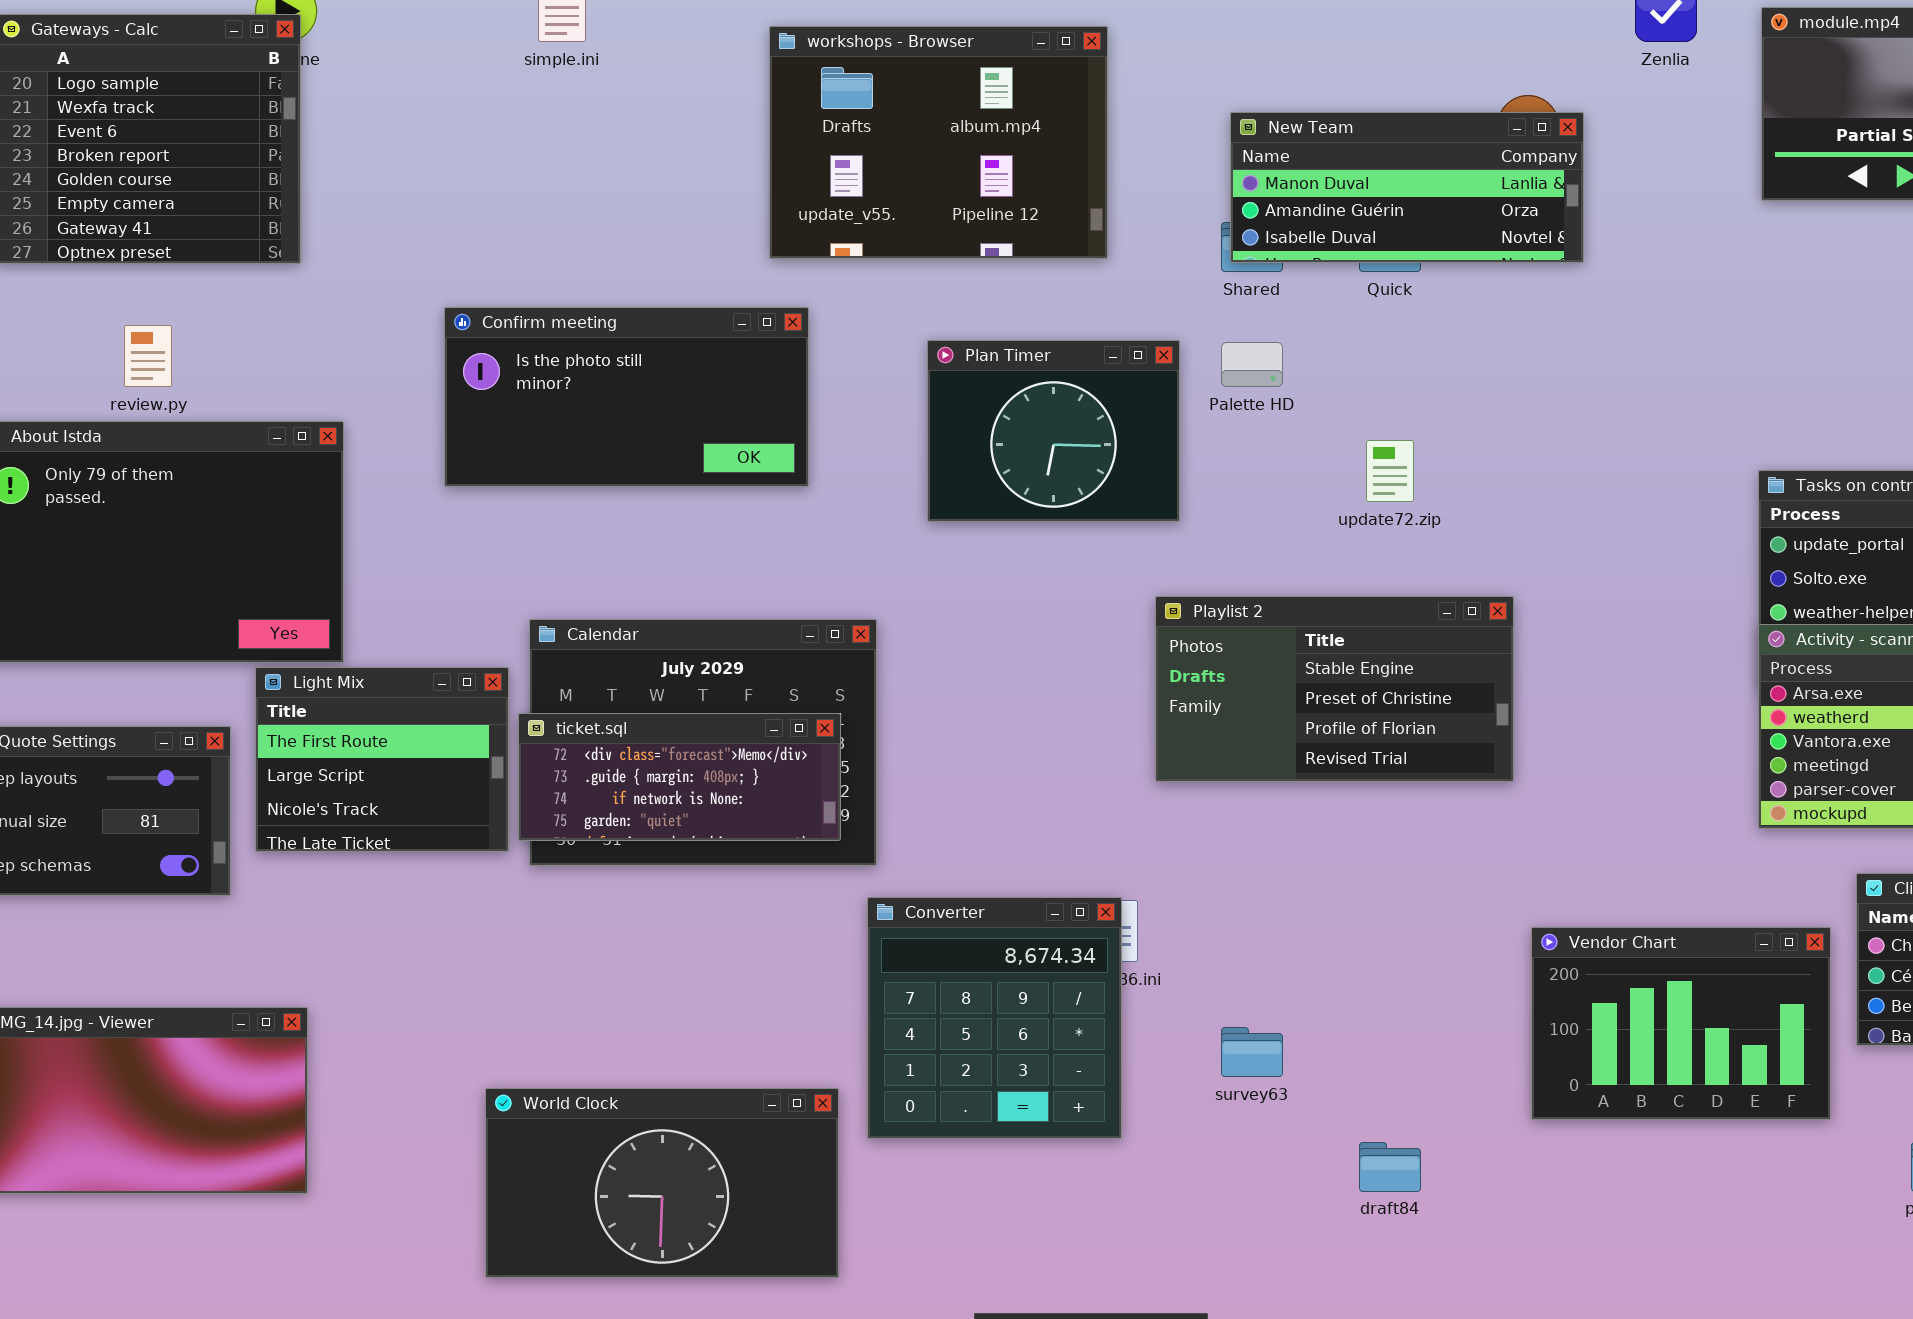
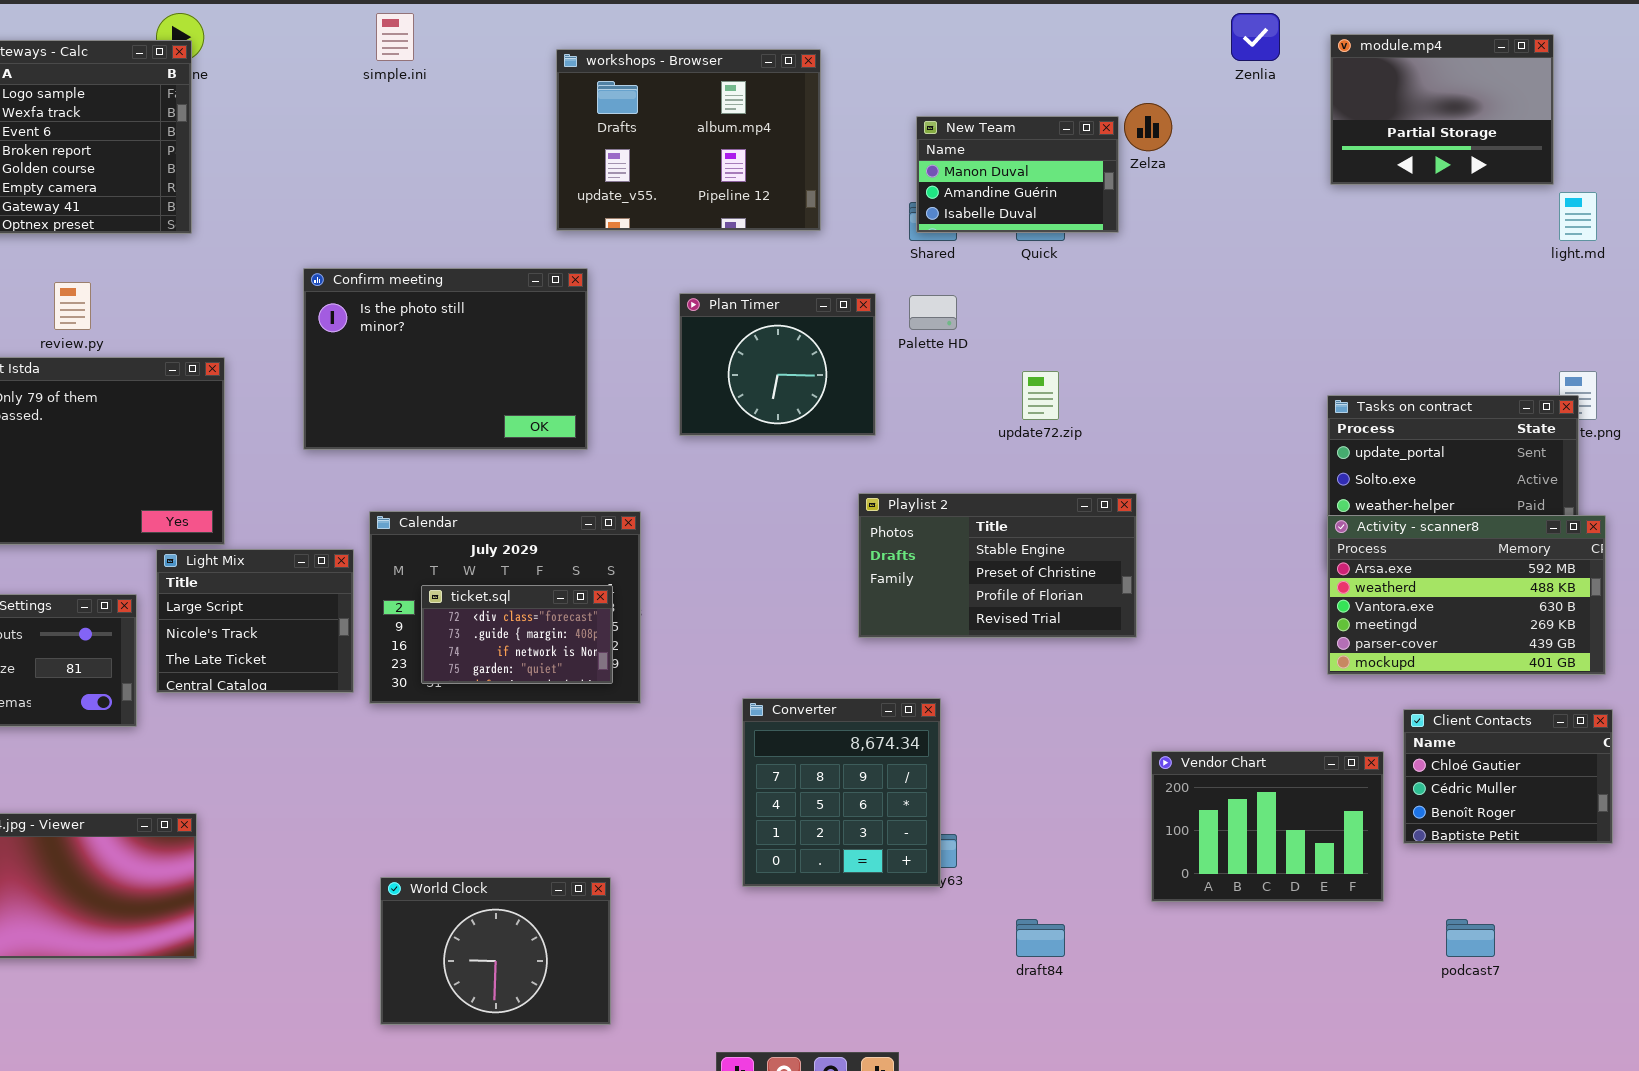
New Team: [1230,112,1584,263] -> [916,116,1119,233], resized
Confirm meeting: [444,307,809,487] -> [303,268,588,450], resized
Light Mix: [255,667,509,852] -> [156,549,354,693], scrolled down 1 row
ticket.sql: [518,713,841,841] -> [421,585,613,684], resized
Converter: [867,897,1122,1139] -> [742,698,941,887], moved
World Clock: [485,1088,839,1278] -> [380,877,611,1025], resized

